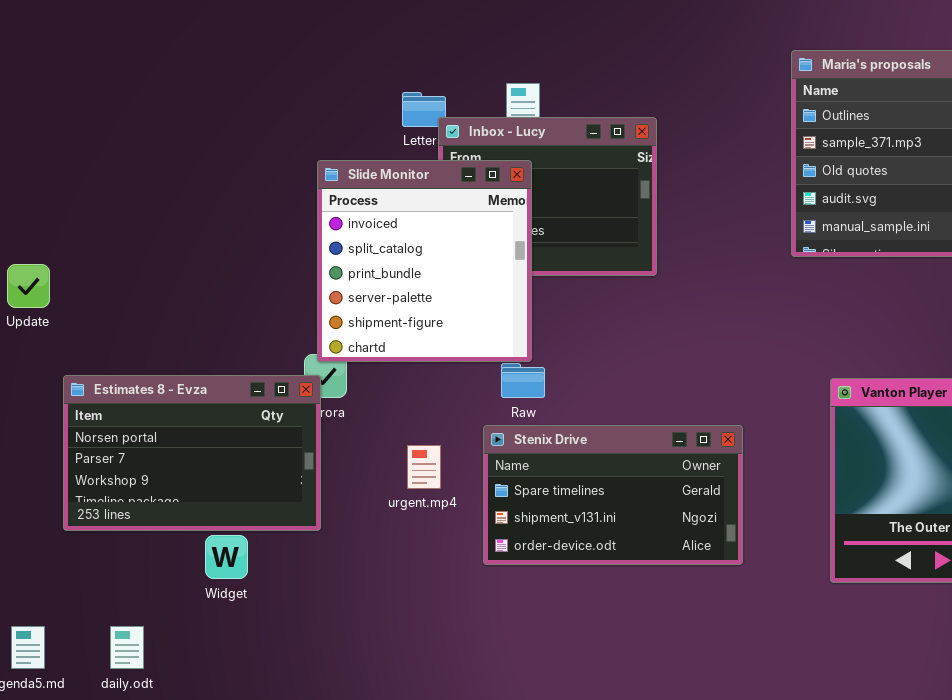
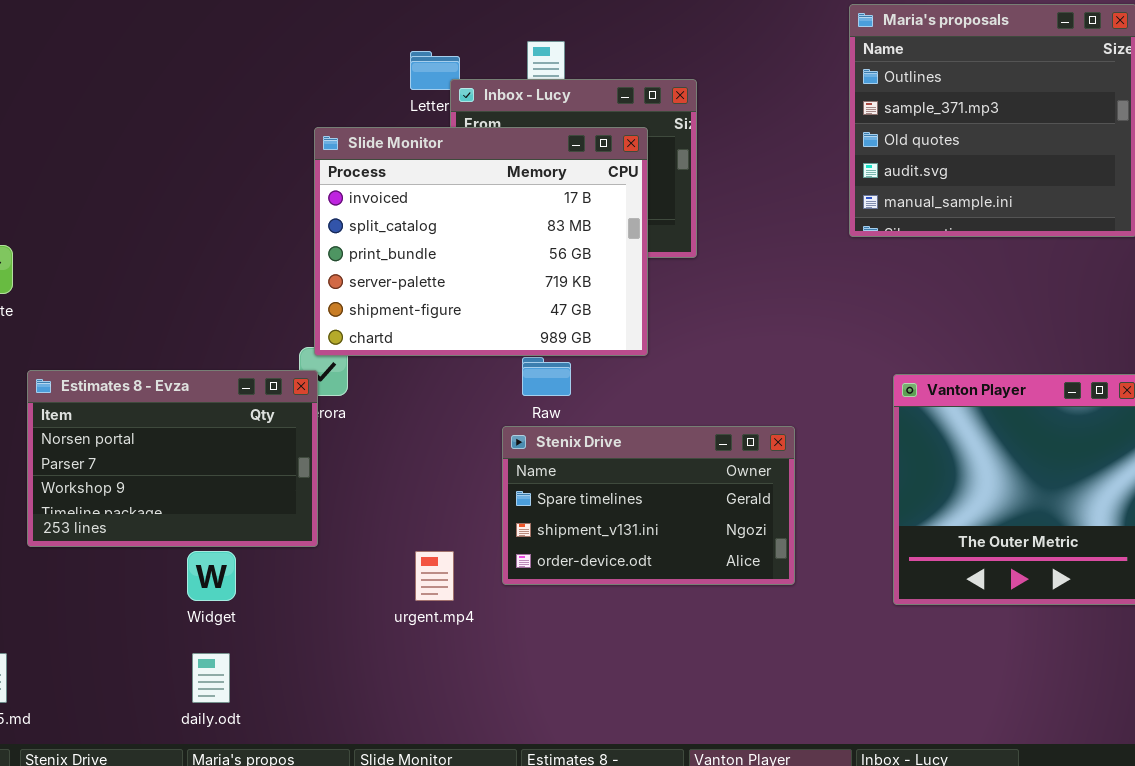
Slide Monitor: [317,160,532,362] -> [314,127,648,356], resized
urgent.mp4: [407,445,441,489] -> [415,551,454,601], moved
daily.odt: [110,626,144,669] -> [192,653,230,703], moved

